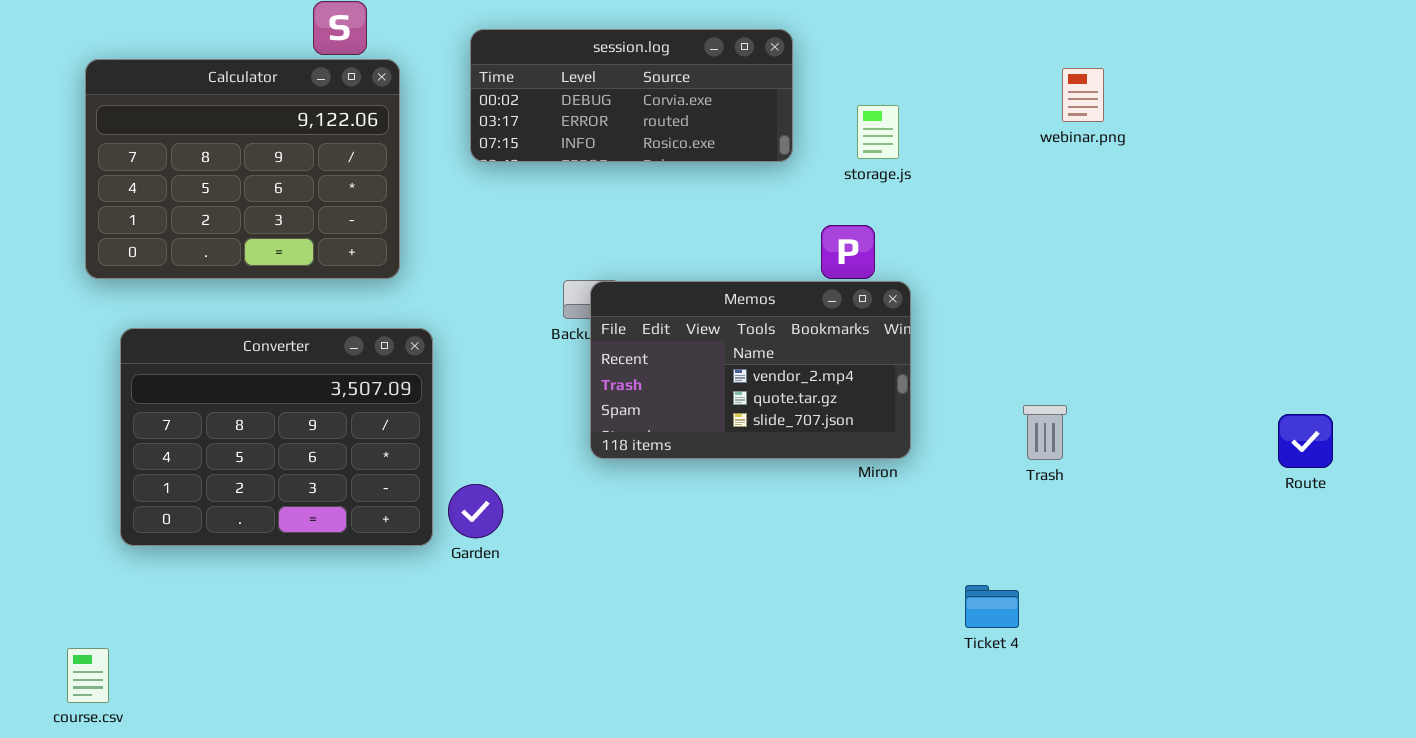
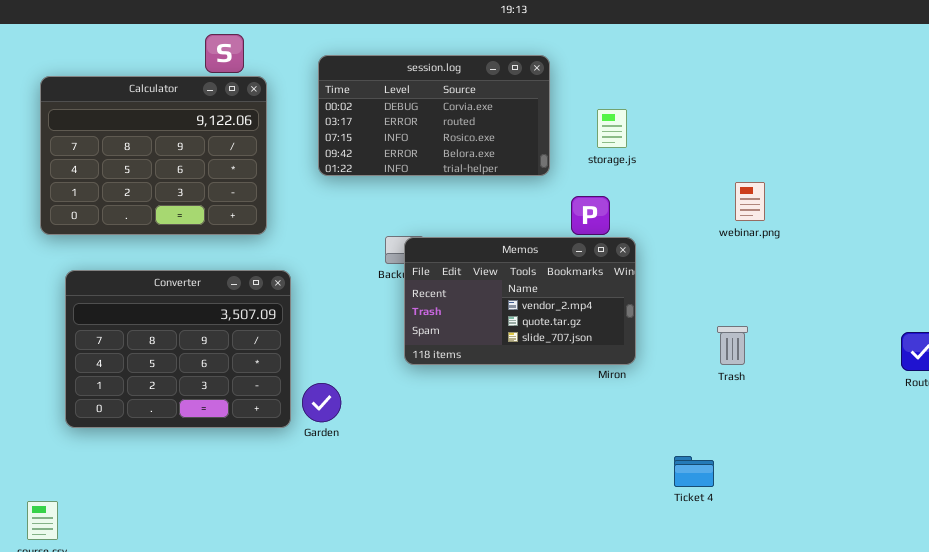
session.log: [470,29,793,162] -> [318,55,550,176], resized
webinar.png: [1062,68,1104,122] -> [735,182,765,221], moved

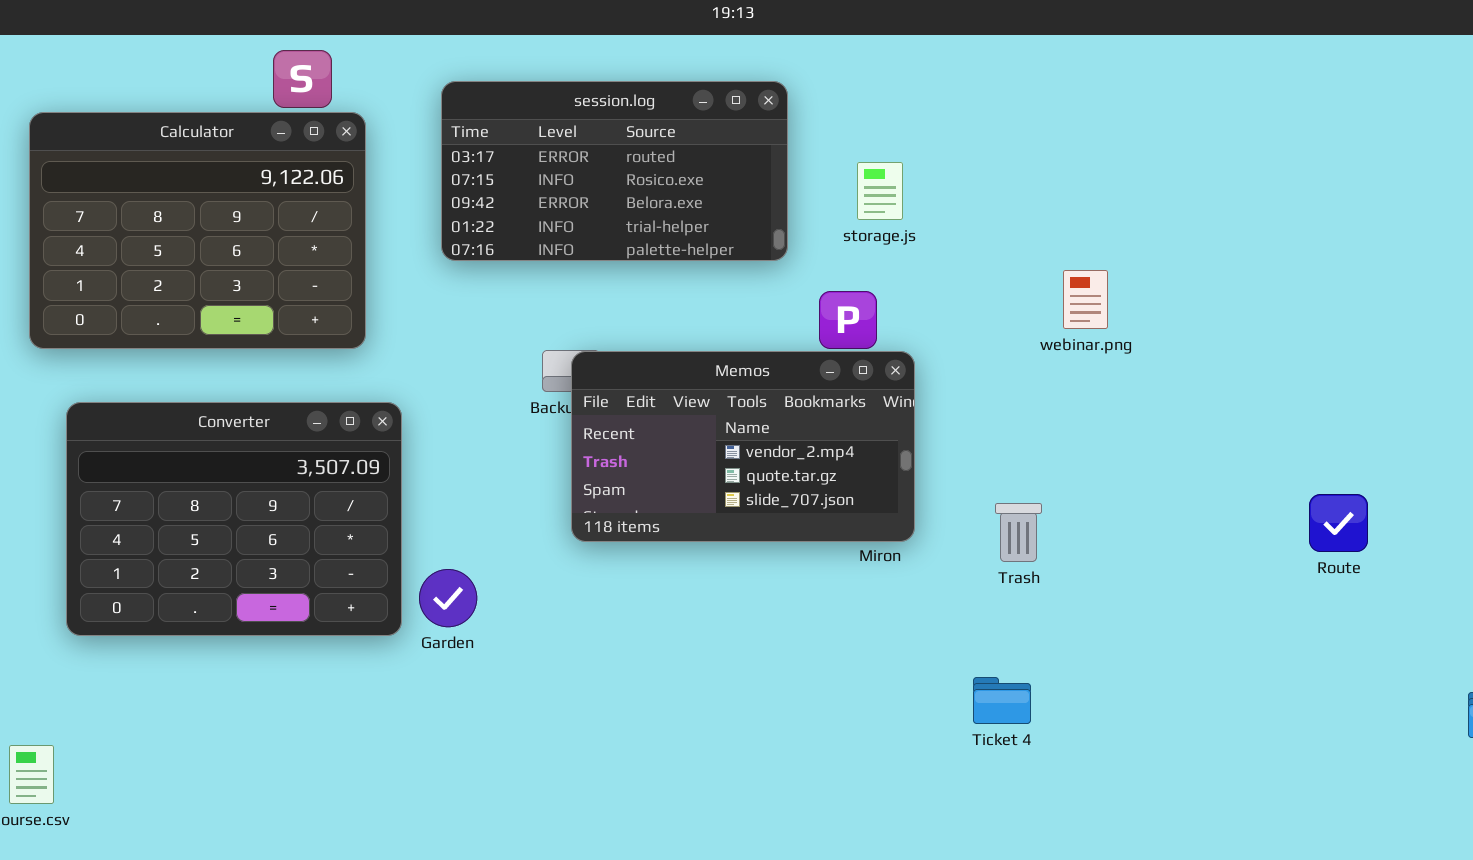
session.log: [318,55,550,176] -> [441,81,788,261], scrolled down 1 row
Trash: [717,326,748,365] -> [995,503,1042,562], moved

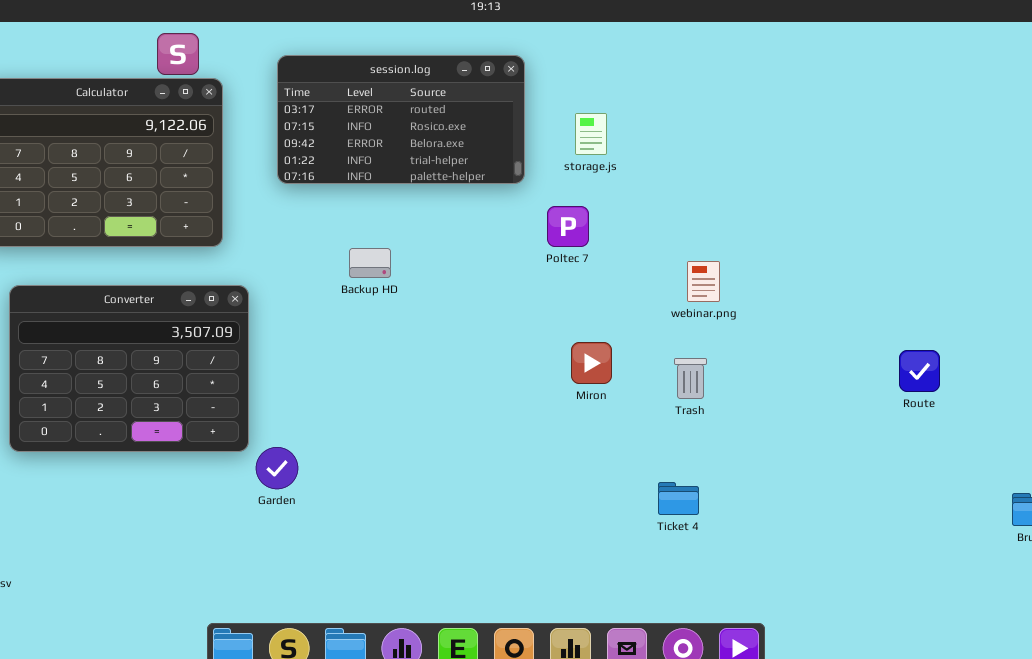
webinar.png: [1063,270,1108,329] -> [687,261,720,302], moved
Memos: [571,351,915,542] -> none, closed
Garden: [419,569,477,627] -> [256,447,298,489], moved

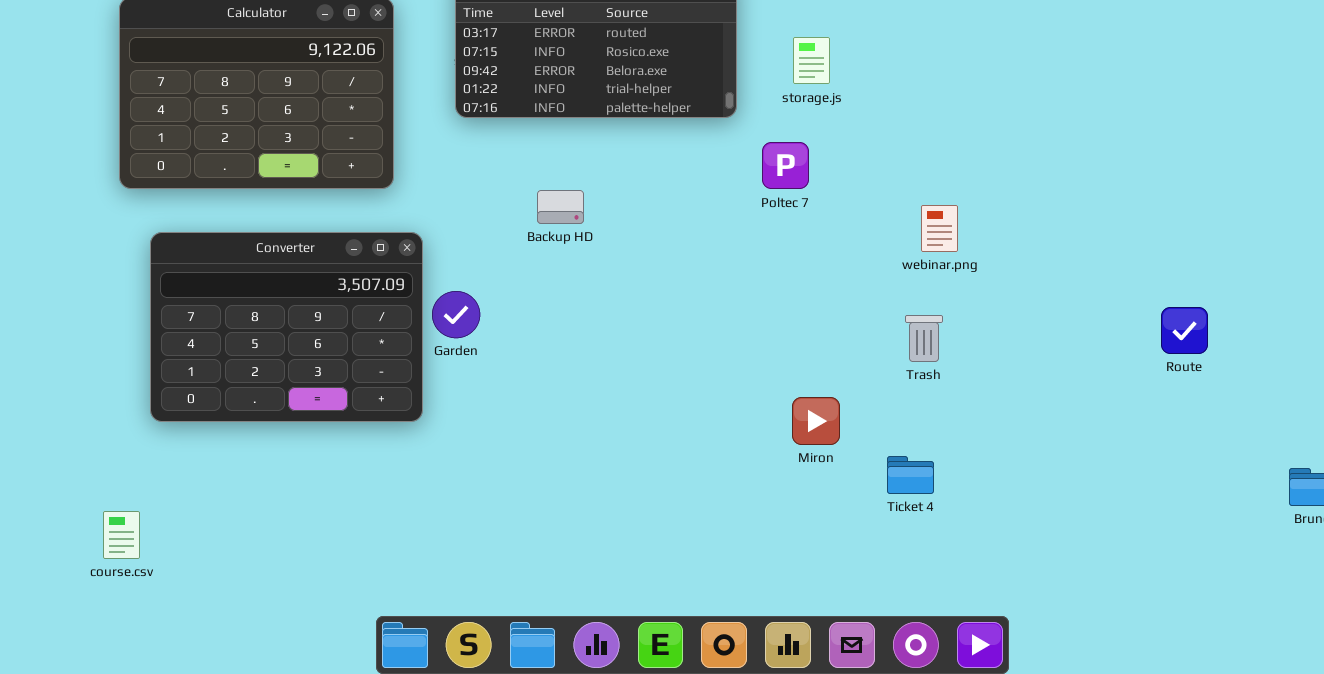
Miron: [571,342,612,384] -> [792,397,840,445], moved
Garden: [256,447,298,489] -> [432,291,480,338], moved

